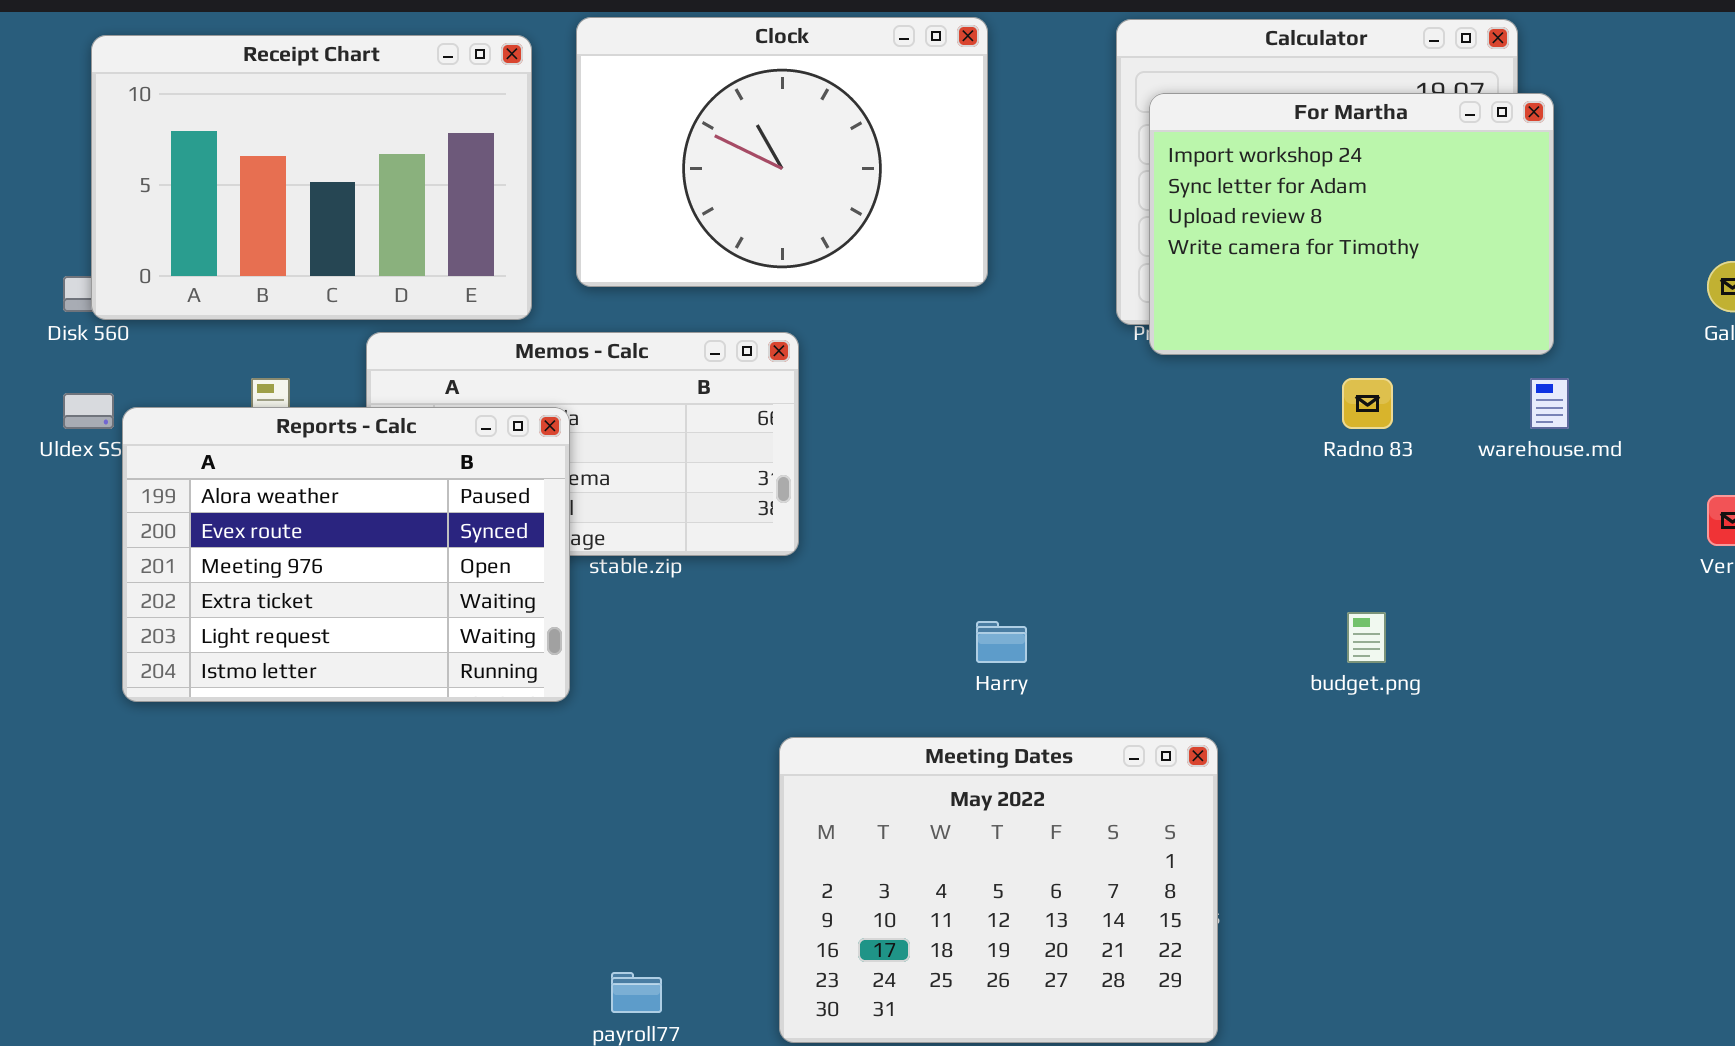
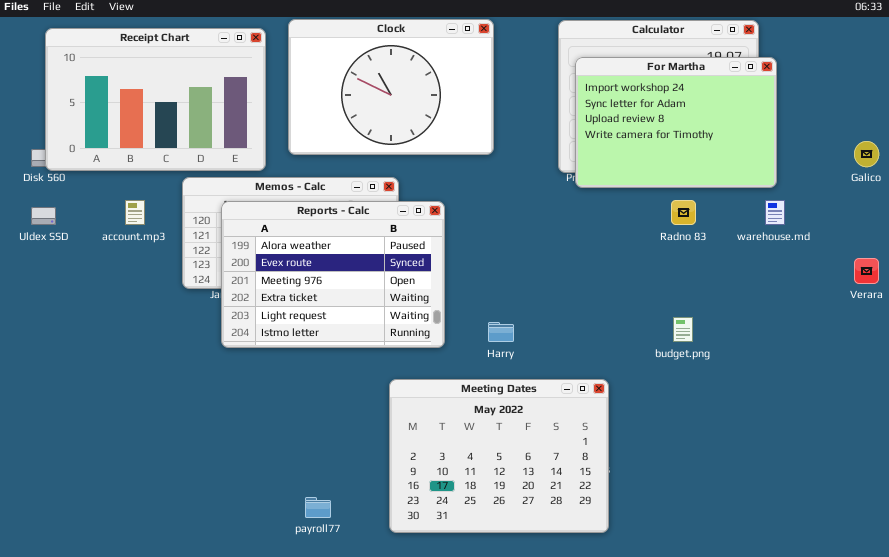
Reports - Calc: [122,407,570,702] -> [221,201,445,348], moved

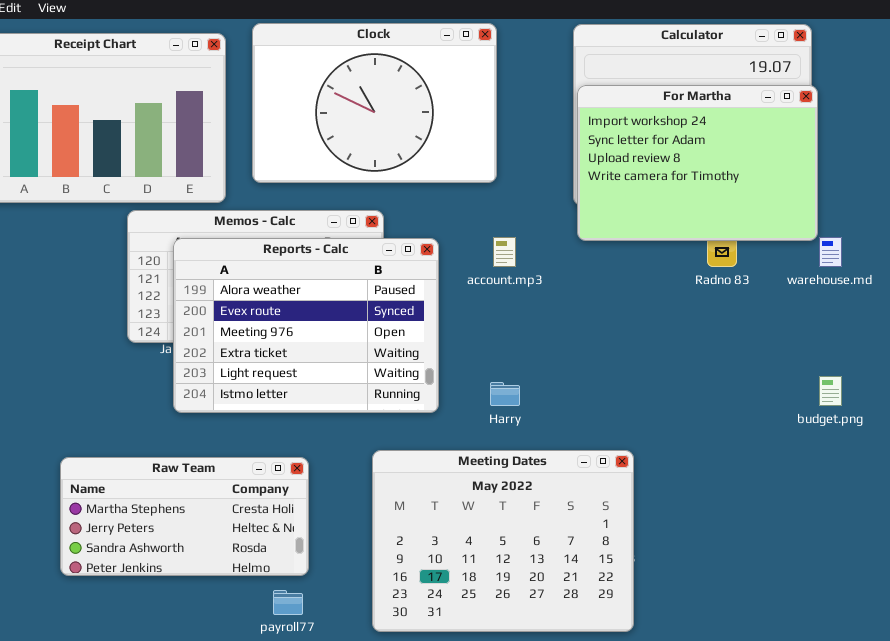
For Martha: [575,57,777,188] -> [577,85,818,241], moved
account.mp3: [125,200,145,225] -> [493,237,516,267], moved
budget.png: [673,317,693,342] -> [819,376,842,406], moved
Raw Team: none -> [60,457,309,576], opened

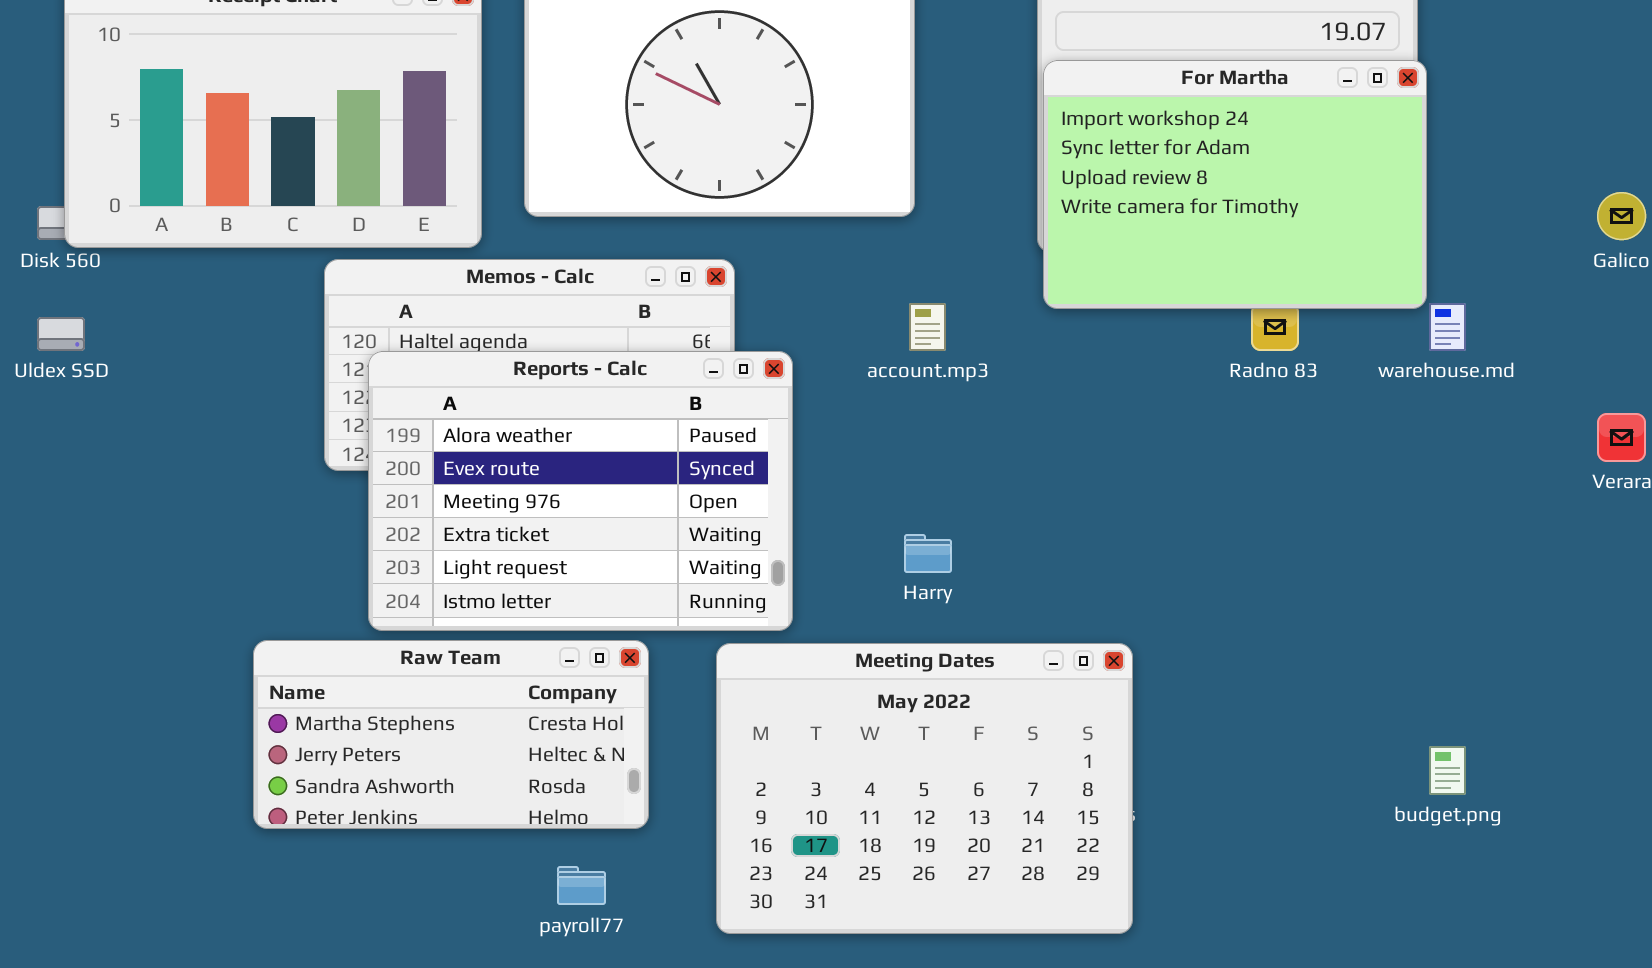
Reports - Calc: [173,238,439,413] -> [368,351,793,631], moved
budget.png: [819,376,842,406] -> [1429,746,1466,795], moved
Raw Team: [60,457,309,576] -> [253,640,649,829], moved

